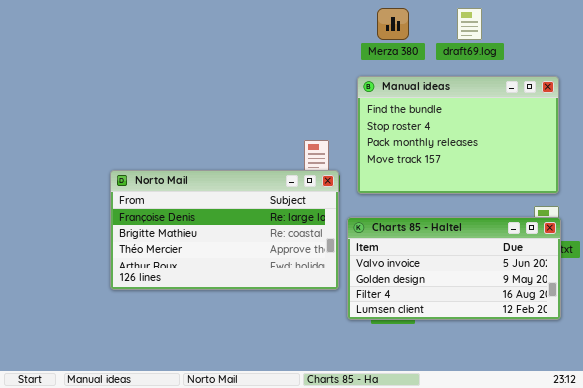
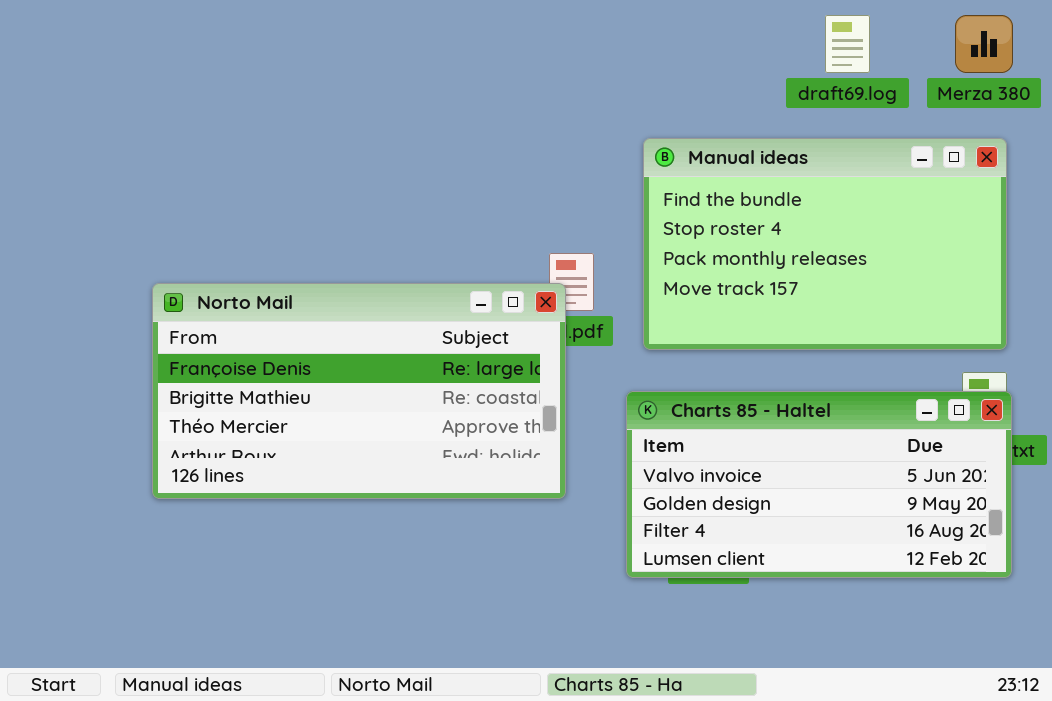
Merza 380: [377,8,409,40] -> [955,15,1013,73], moved
Norto Mail: [110,170,339,290] -> [152,283,566,499], moved

